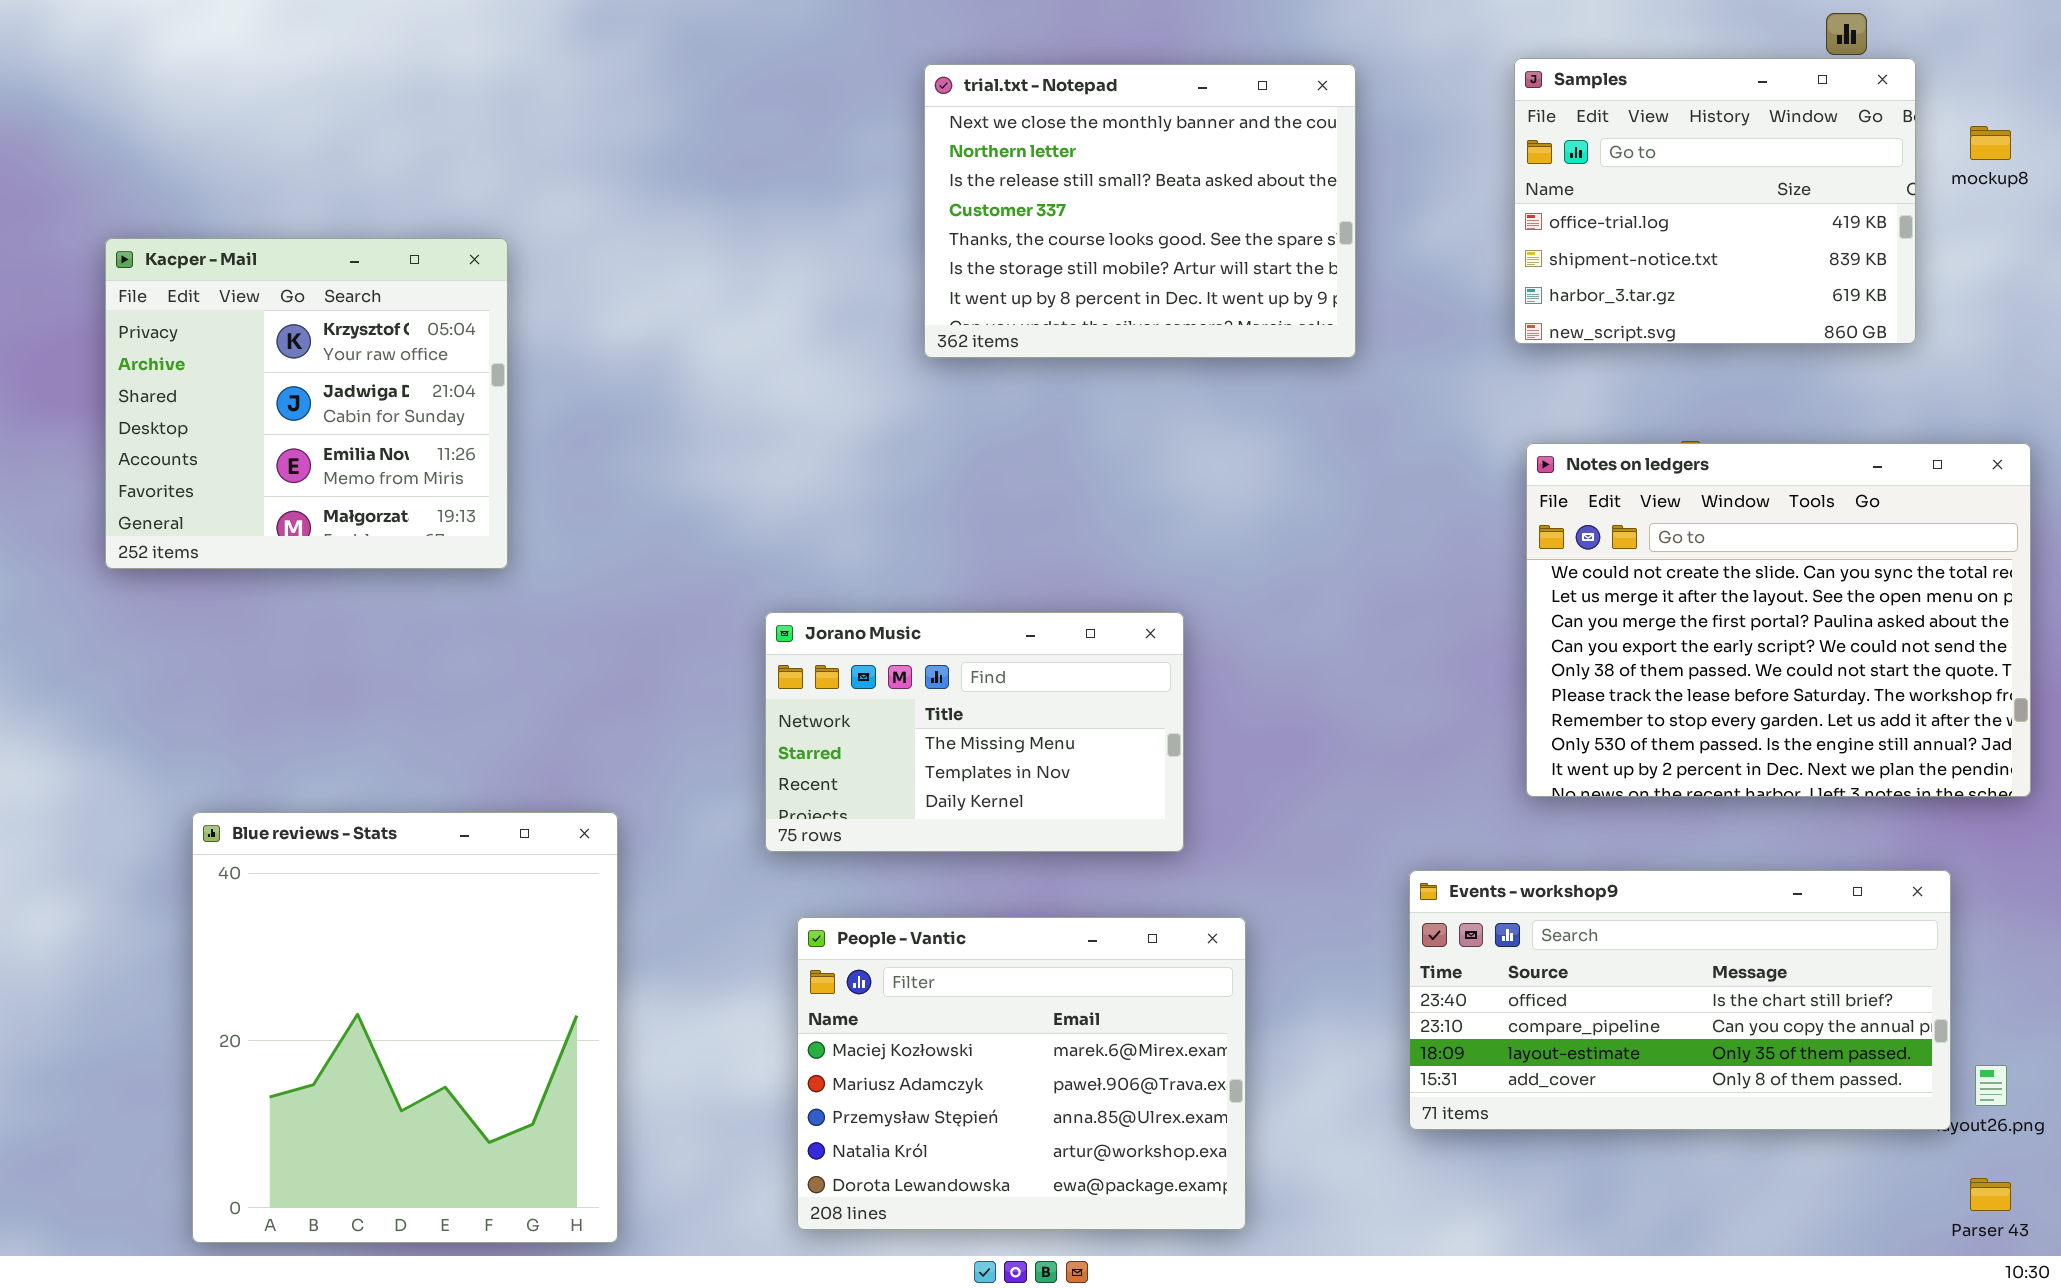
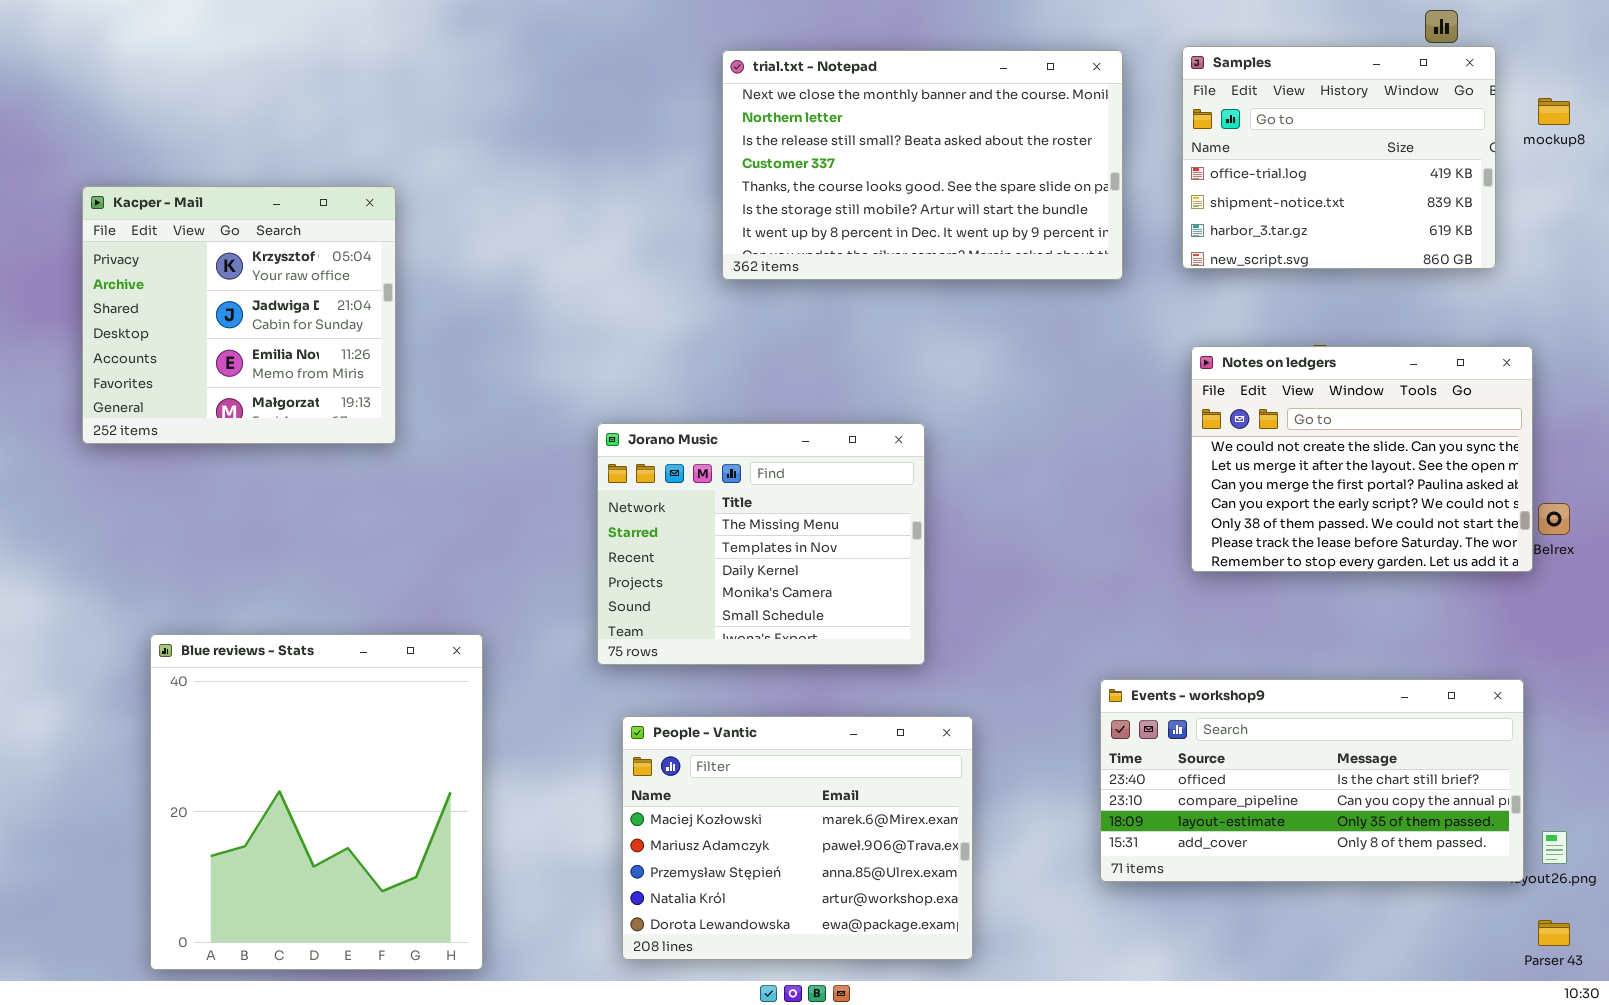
trial.txt - Notepad: [924,64,1356,358] -> [722,50,1123,280], resized
Notes on ledgers: [1526,443,2031,797] -> [1191,346,1533,572], resized
Jorano Music: [765,612,1184,852] -> [597,423,925,665], resized

